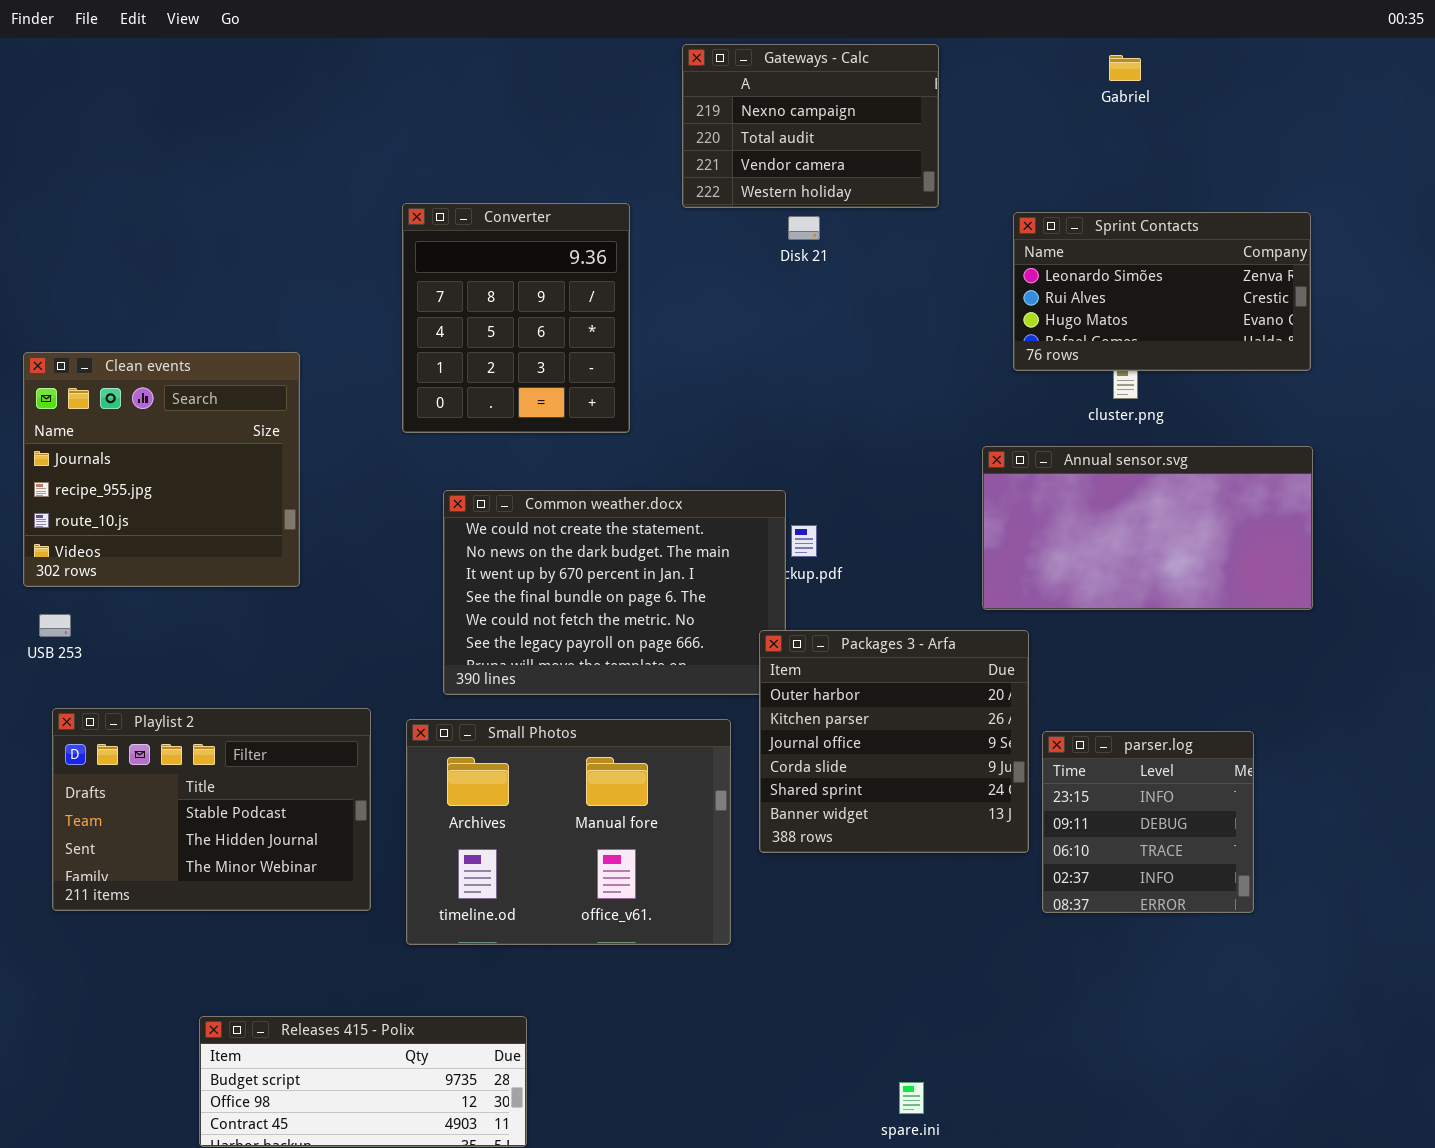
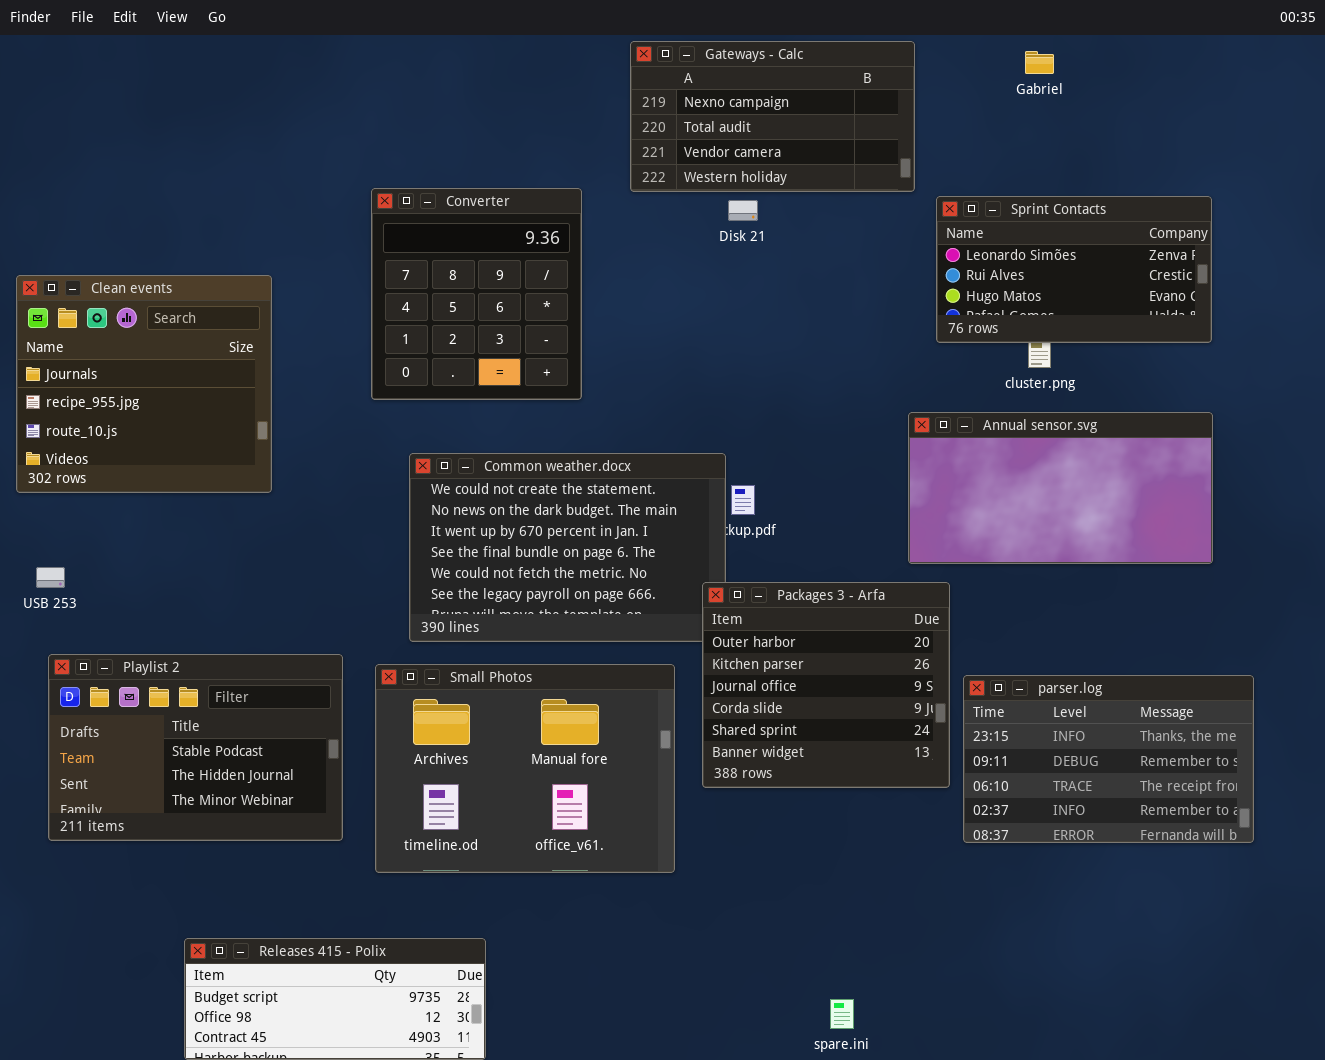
Gateways - Calc: [682,44,939,208] -> [630,41,915,192], resized
Clean events: [23,352,300,587] -> [16,275,272,493], moved
parser.log: [1042,731,1254,913] -> [963,675,1254,843], resized

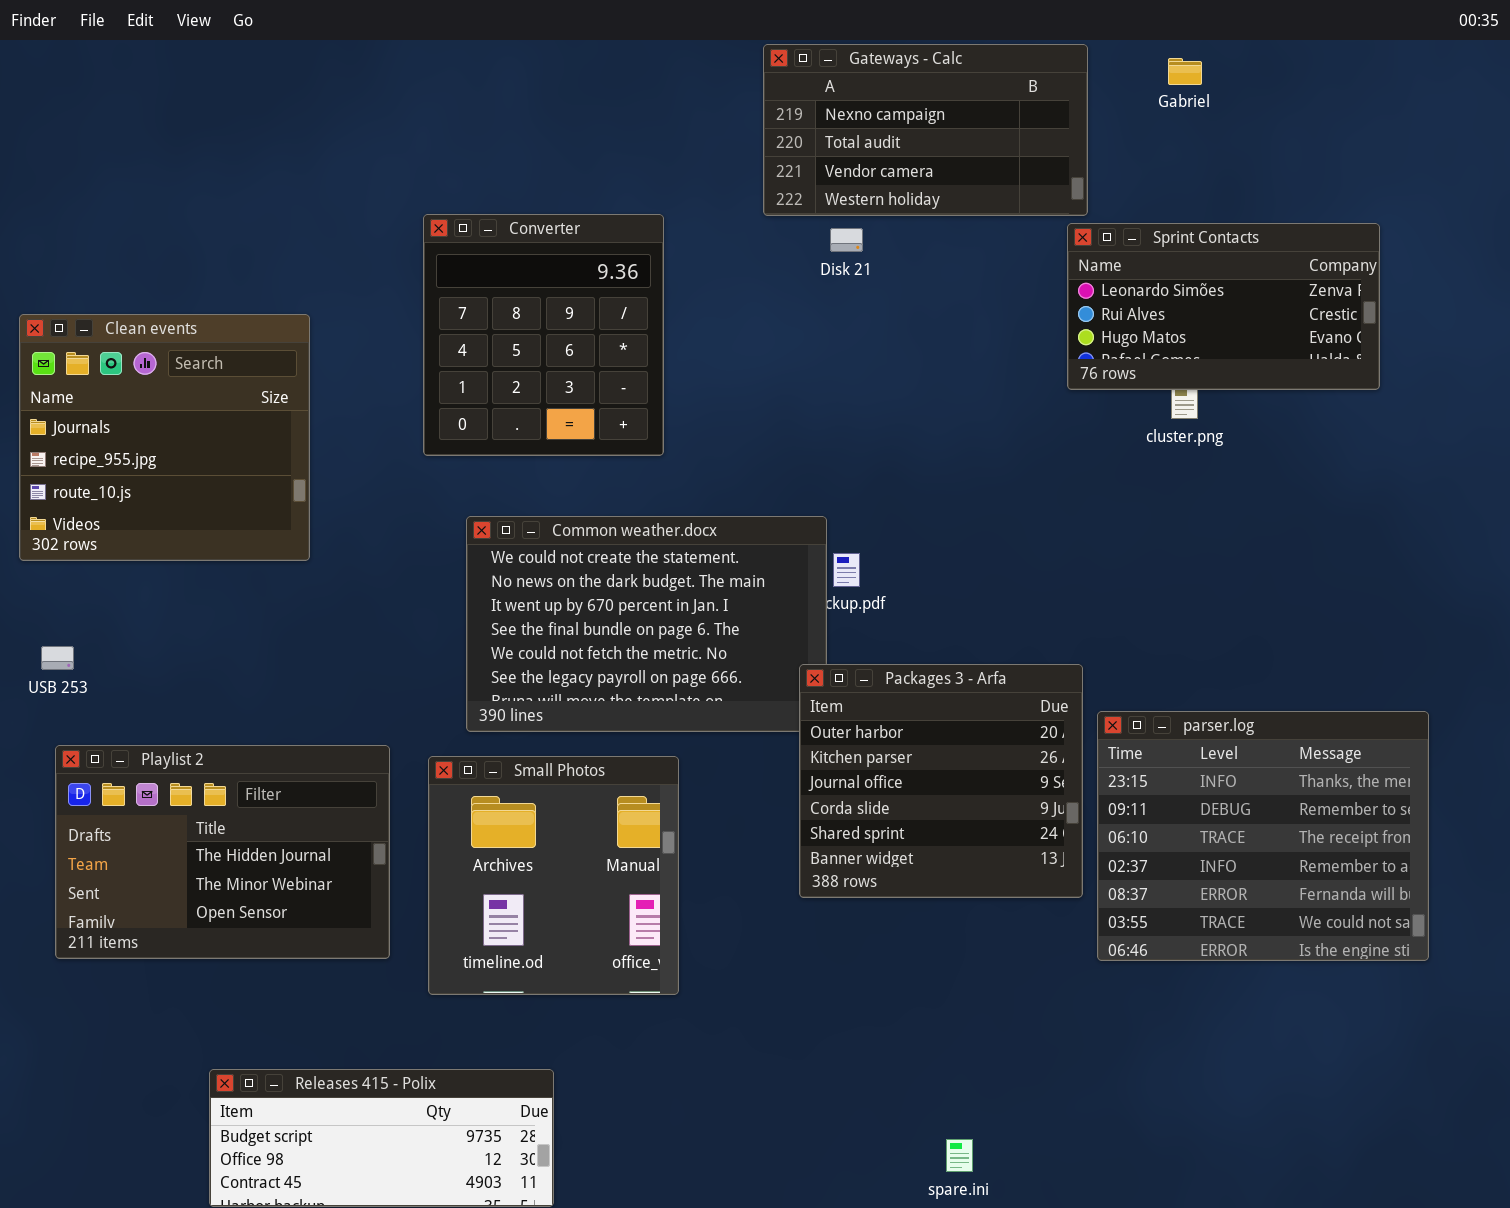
Gateways - Calc: [630,41,915,192] -> [763,44,1088,216], moved
Annual sensor.svg: [908,412,1213,564] -> none, closed
Playlist 2: [48,654,343,841] -> [55,745,390,959], scrolled down 1 row
Small Photos: [375,664,675,873] -> [428,756,679,995], resized
parser.log: [963,675,1254,843] -> [1097,711,1429,961], resized

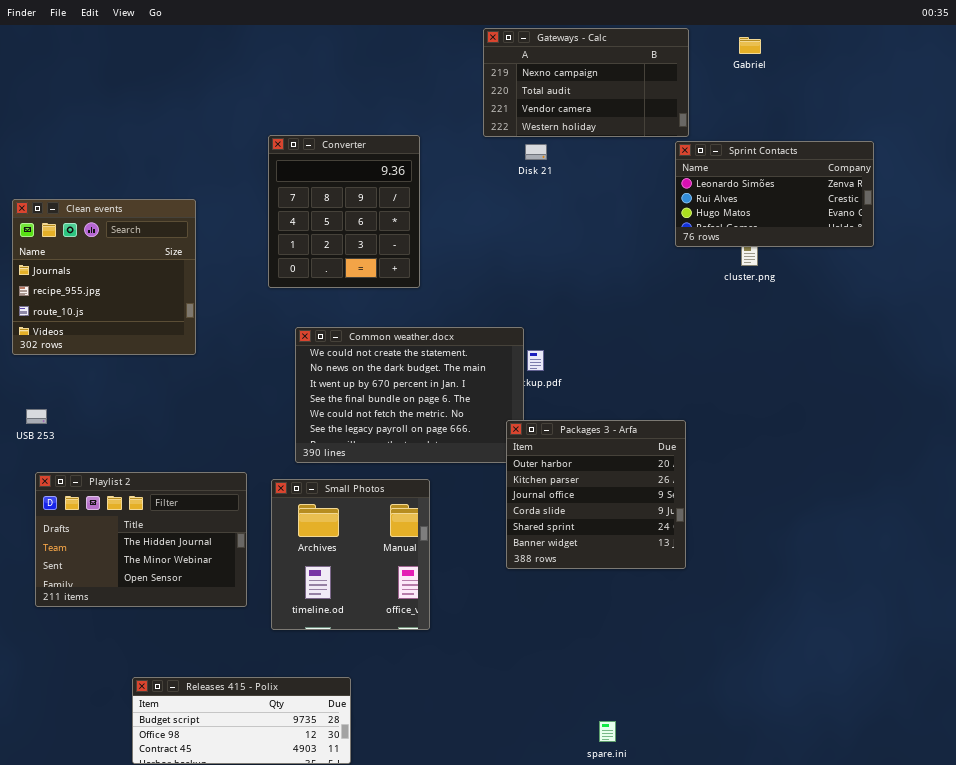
parser.log: [1097,711,1429,961] -> none, closed

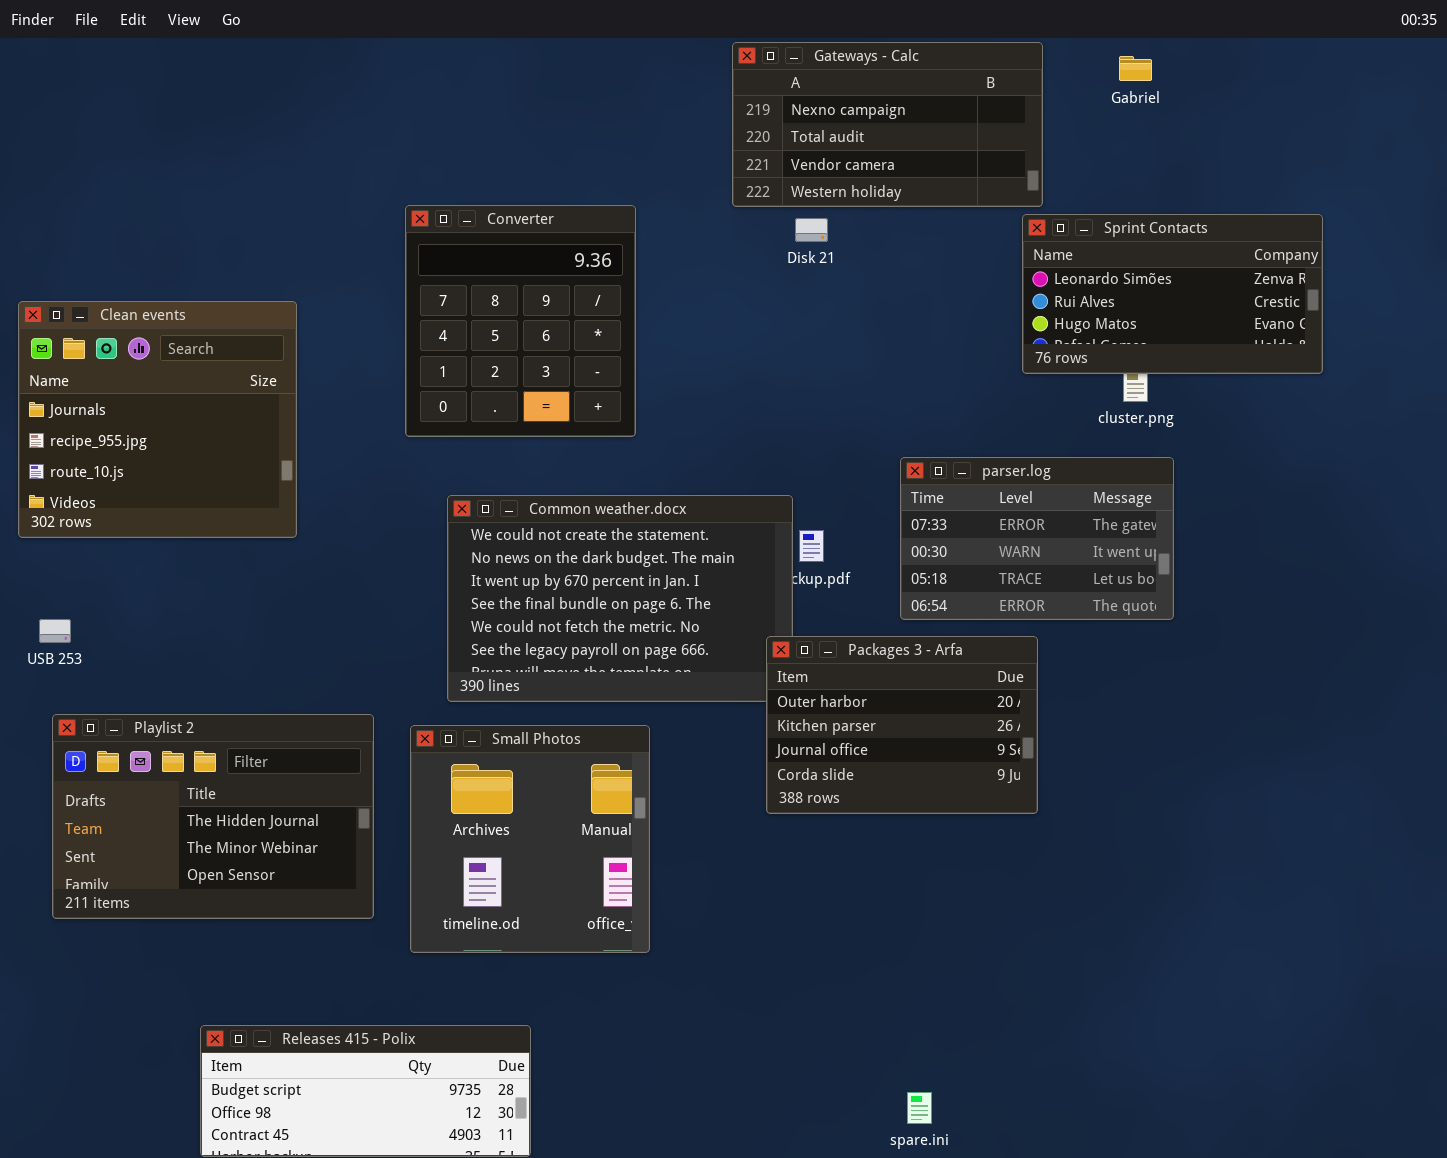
parser.log: none -> [900,457,1174,620], opened
Packages 3 - Arfa: [506,420,686,569] -> [766,636,1038,814], resized

